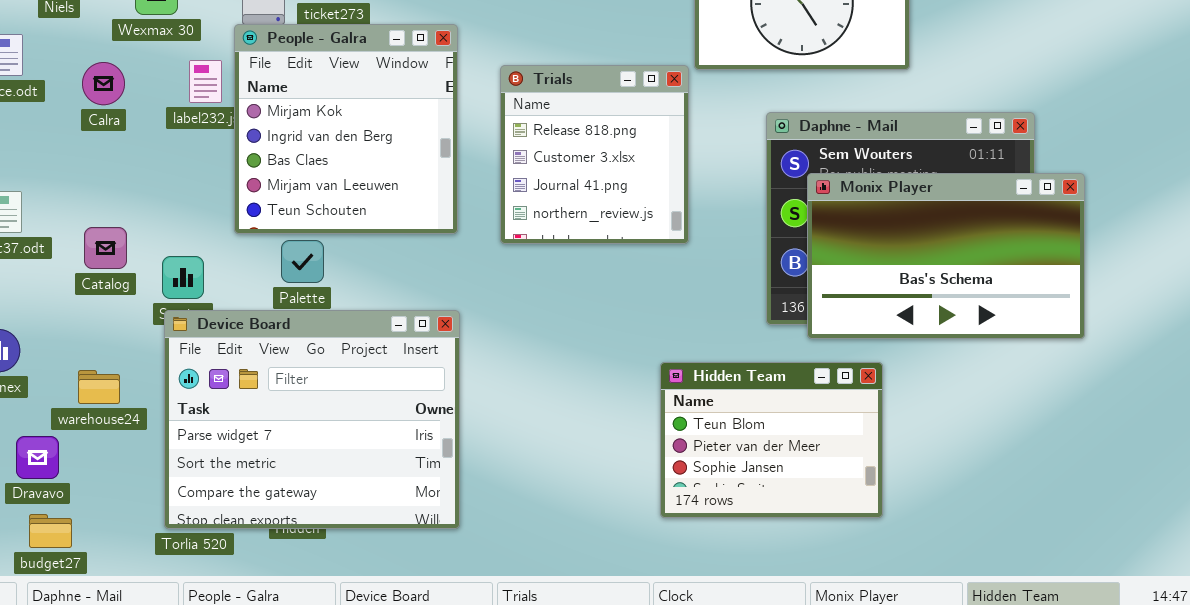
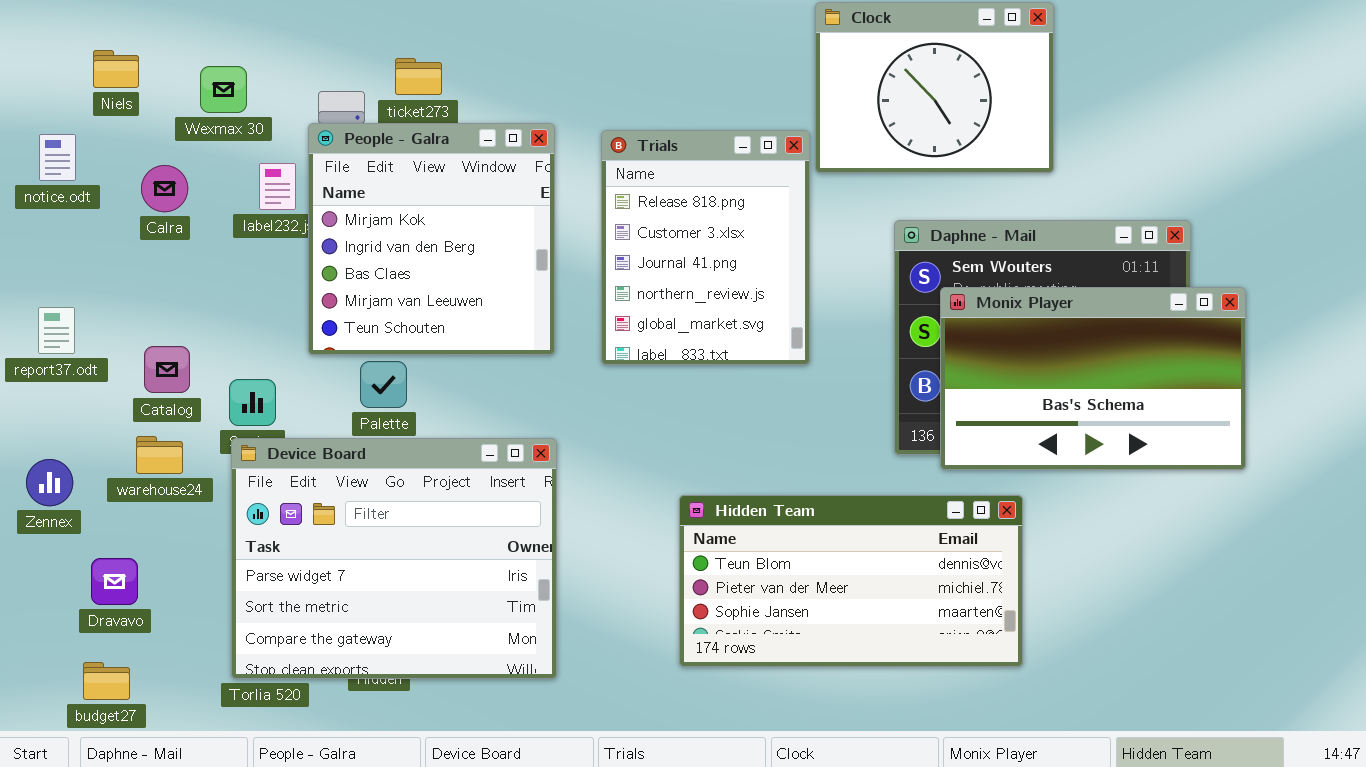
Trials: [500,65,689,244] -> [601,130,810,365], resized
Hidden Team: [660,362,883,518] -> [679,495,1023,667], resized
warehouse24: [78,370,120,404] -> [136,436,183,474], moved
Dravavo: [16,436,59,479] -> [91,558,138,605], moved

